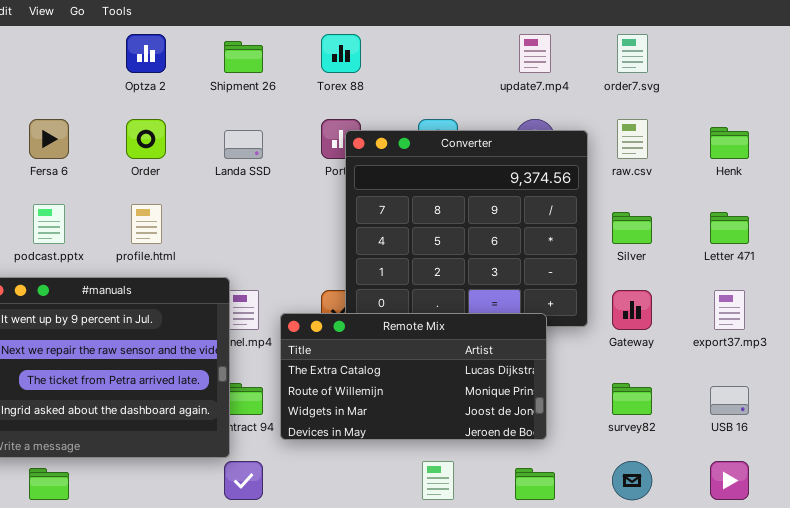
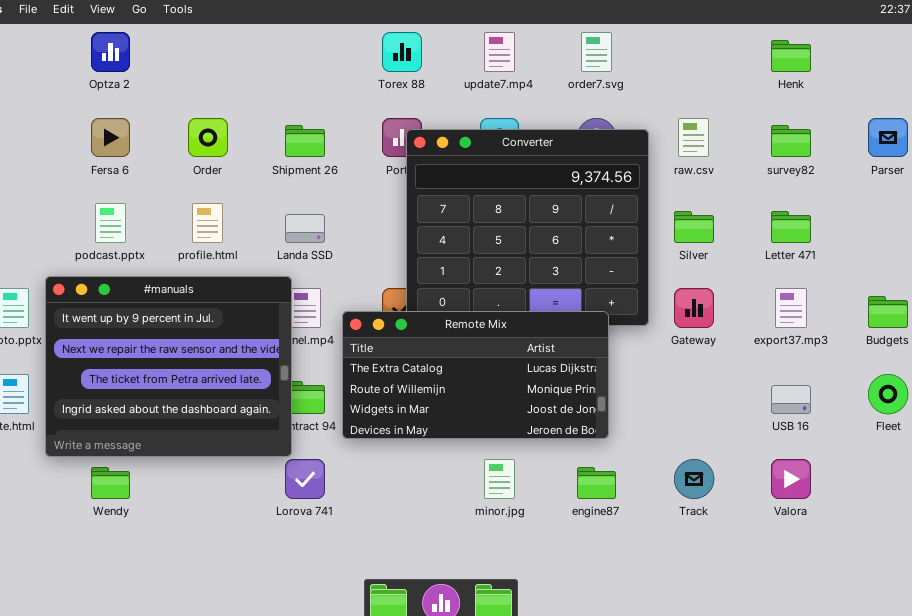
Optza 2: [126,34,166,73] -> [91,32,130,72], moved
update7.mp4: [519,34,551,73] -> [484,32,515,72], moved
order7.svg: [617,34,648,73] -> [581,32,612,72], moved
Shipment 26: [224,41,263,73] -> [285,125,325,157], moved
Henk: [710,127,749,159] -> [771,40,811,72], moved
Landa SSD: [224,130,263,159] -> [285,214,325,243], moved
survey82: [612,383,652,415] -> [771,125,811,157], moved

